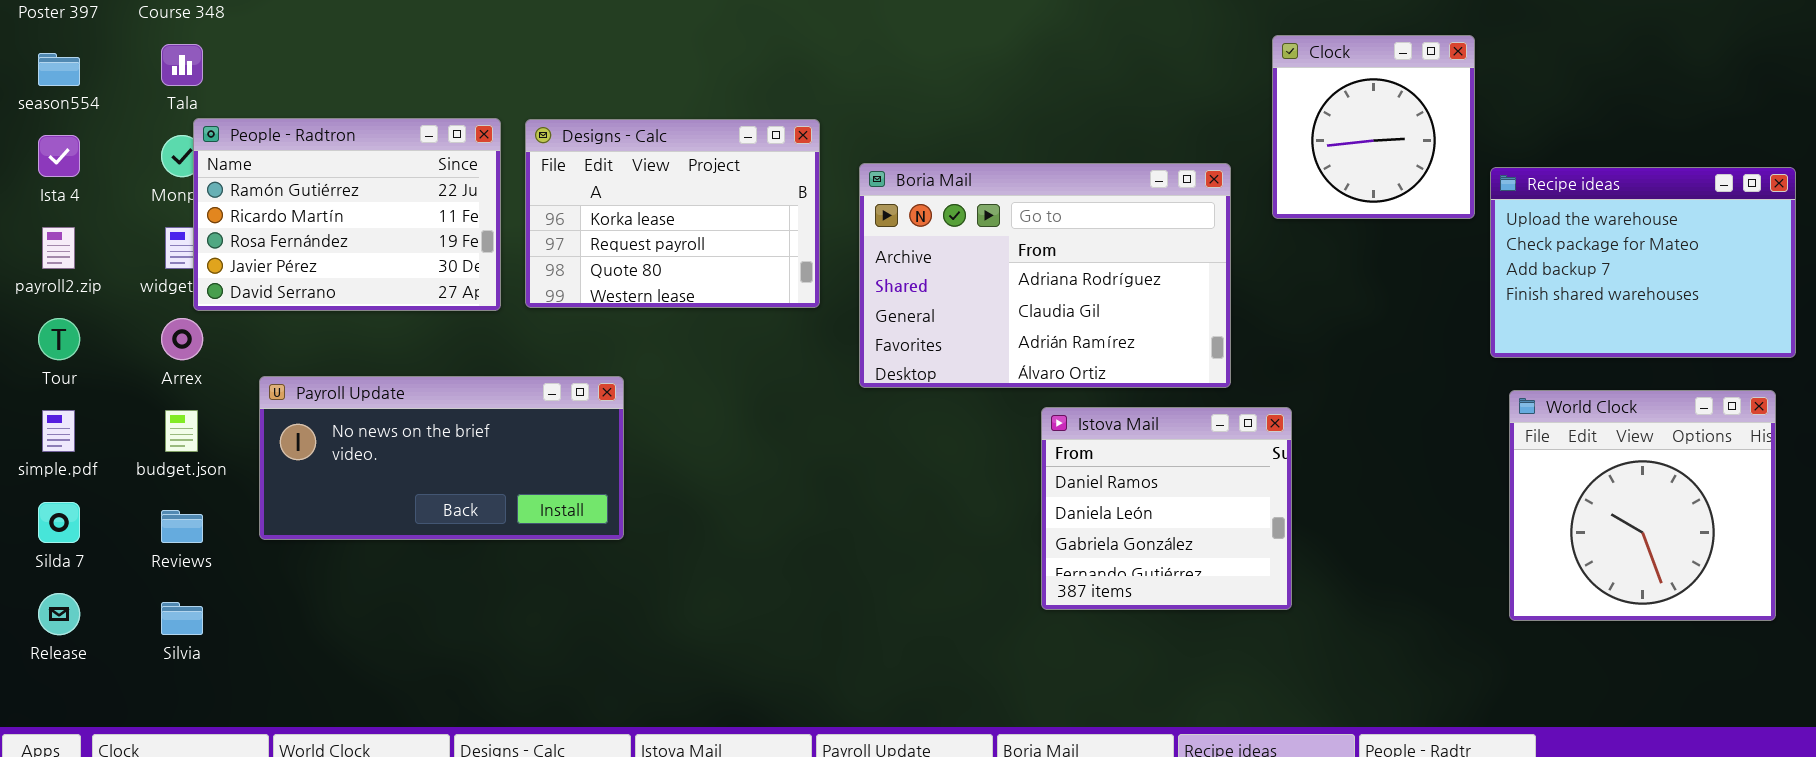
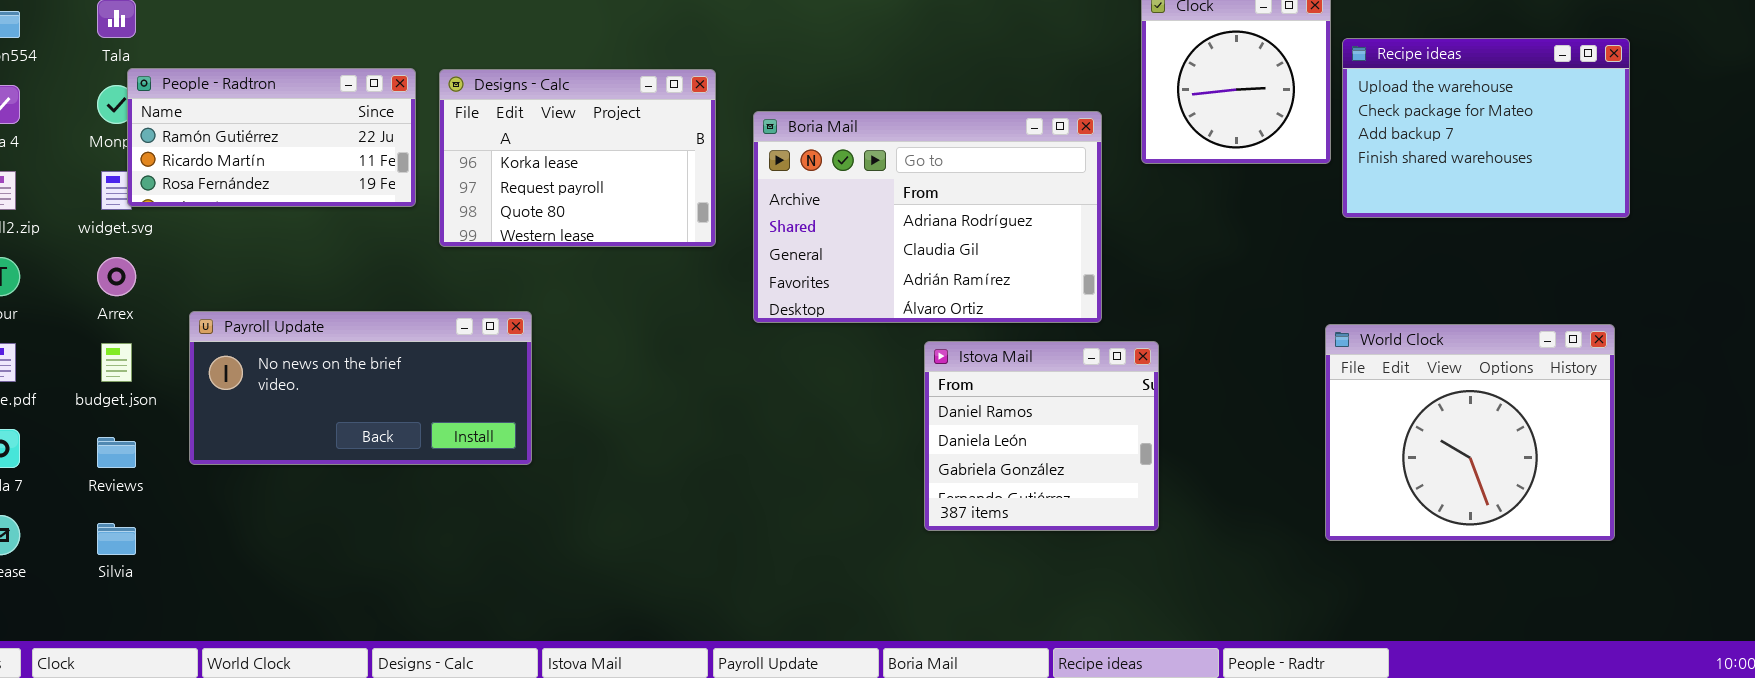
People - Radtron: [193,118,501,311] -> [127,68,416,207], resized
Recipe ideas: [1490,167,1796,358] -> [1342,38,1630,218], moved
World Clock: [1509,390,1776,621] -> [1325,324,1615,541], resized

